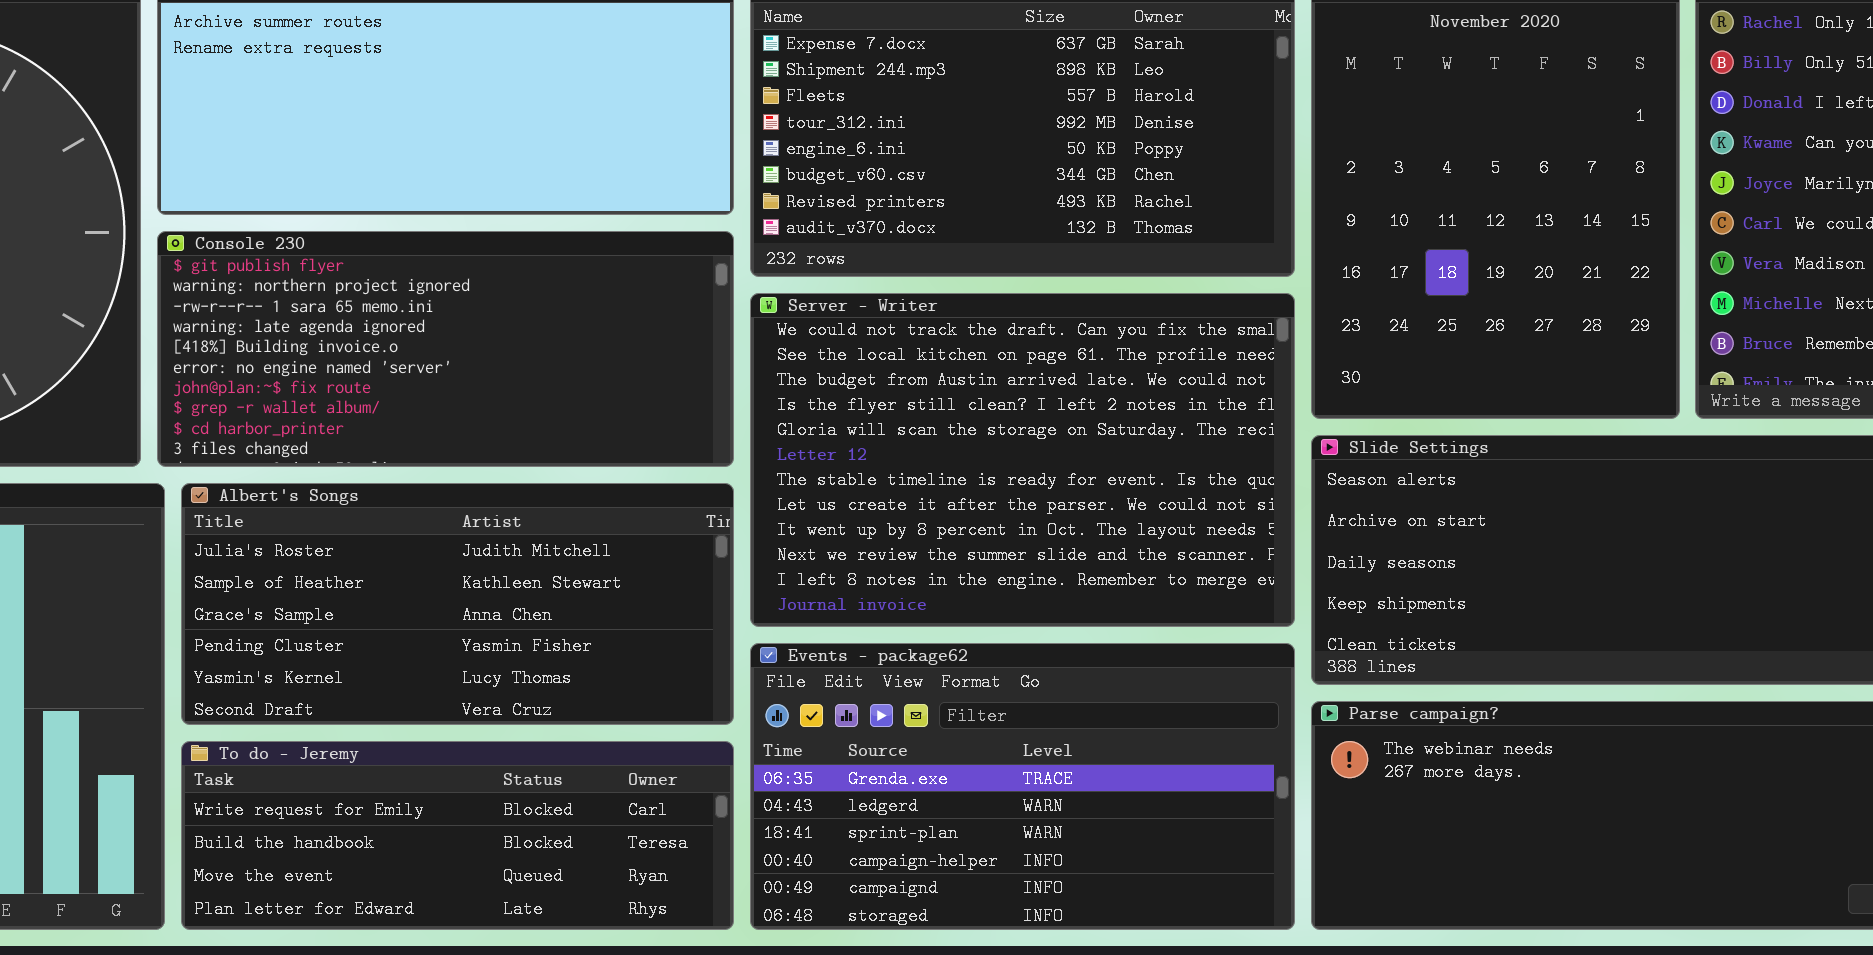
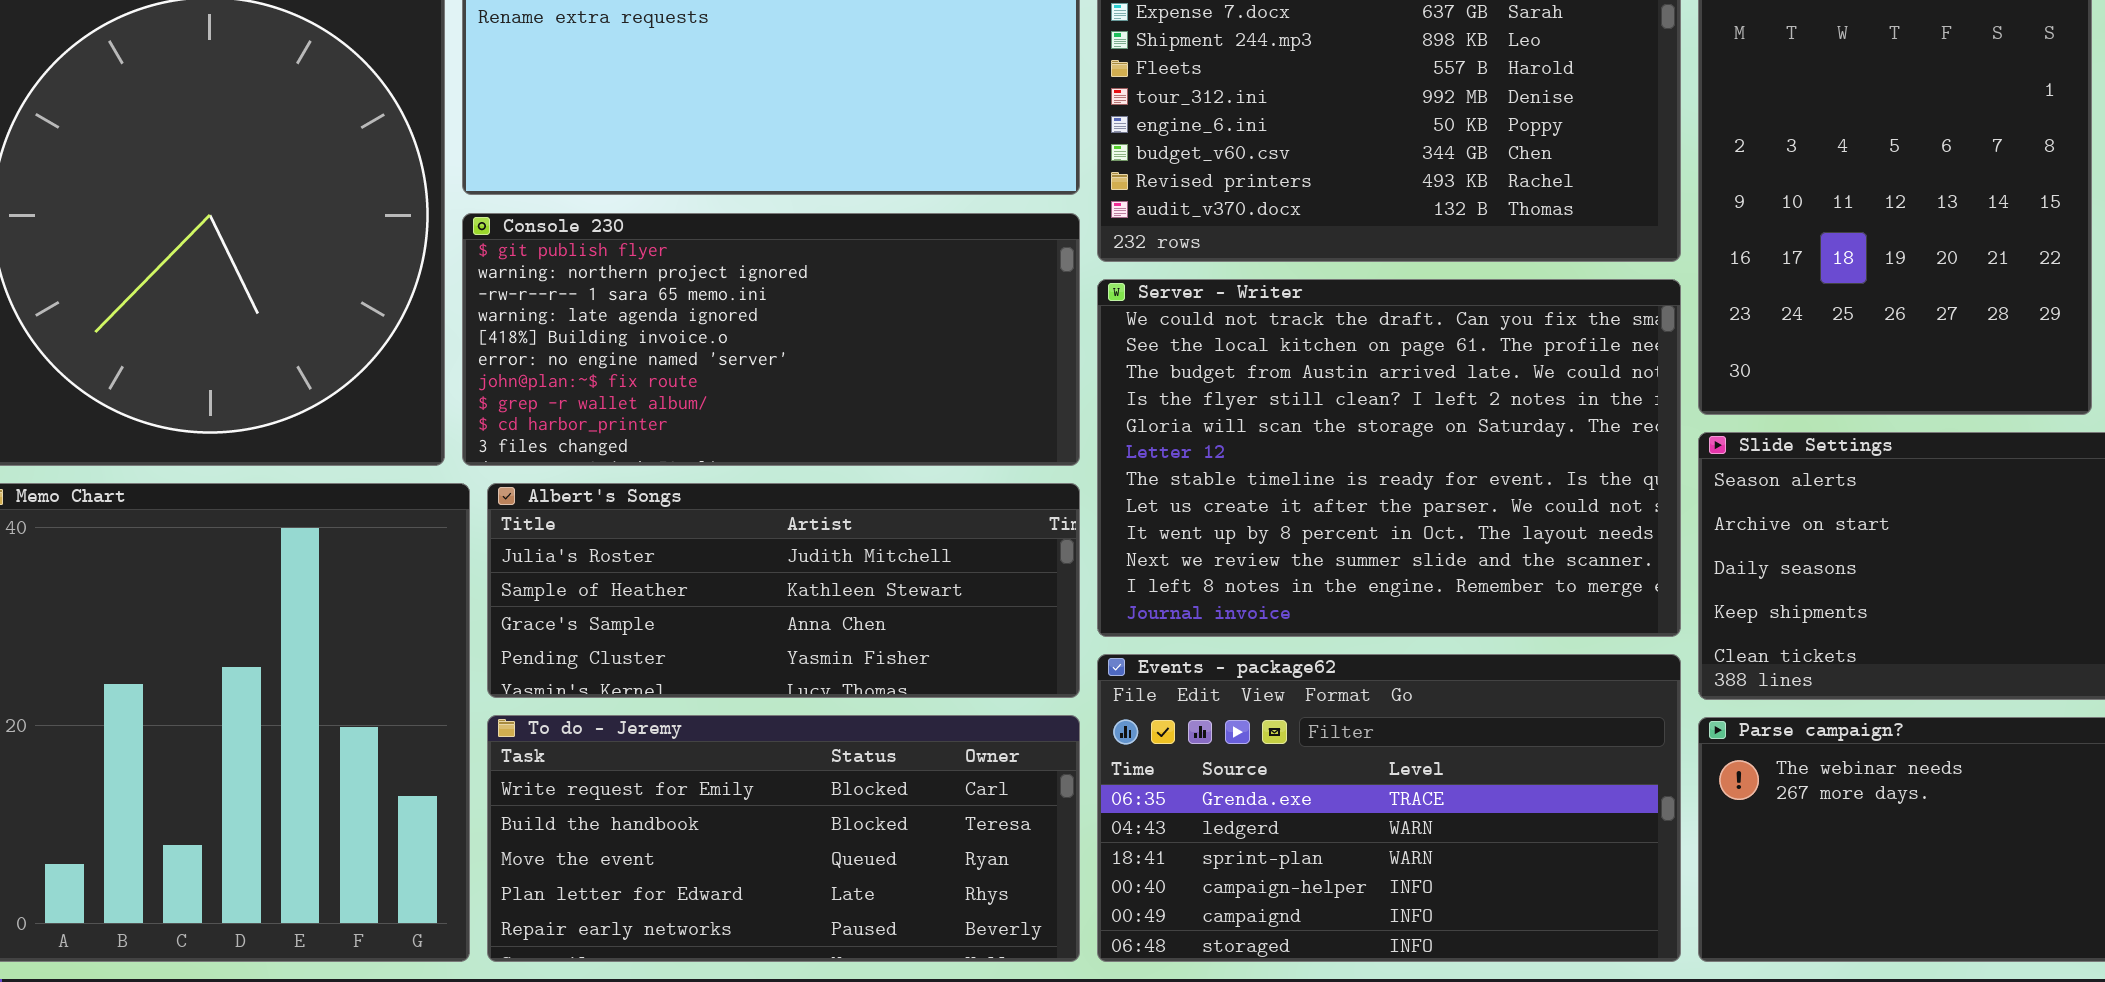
Albert's Songs: [181,483,734,725] -> [487,483,1080,698], resized
To do - Jeremy: [181,741,734,930] -> [487,715,1080,962], resized

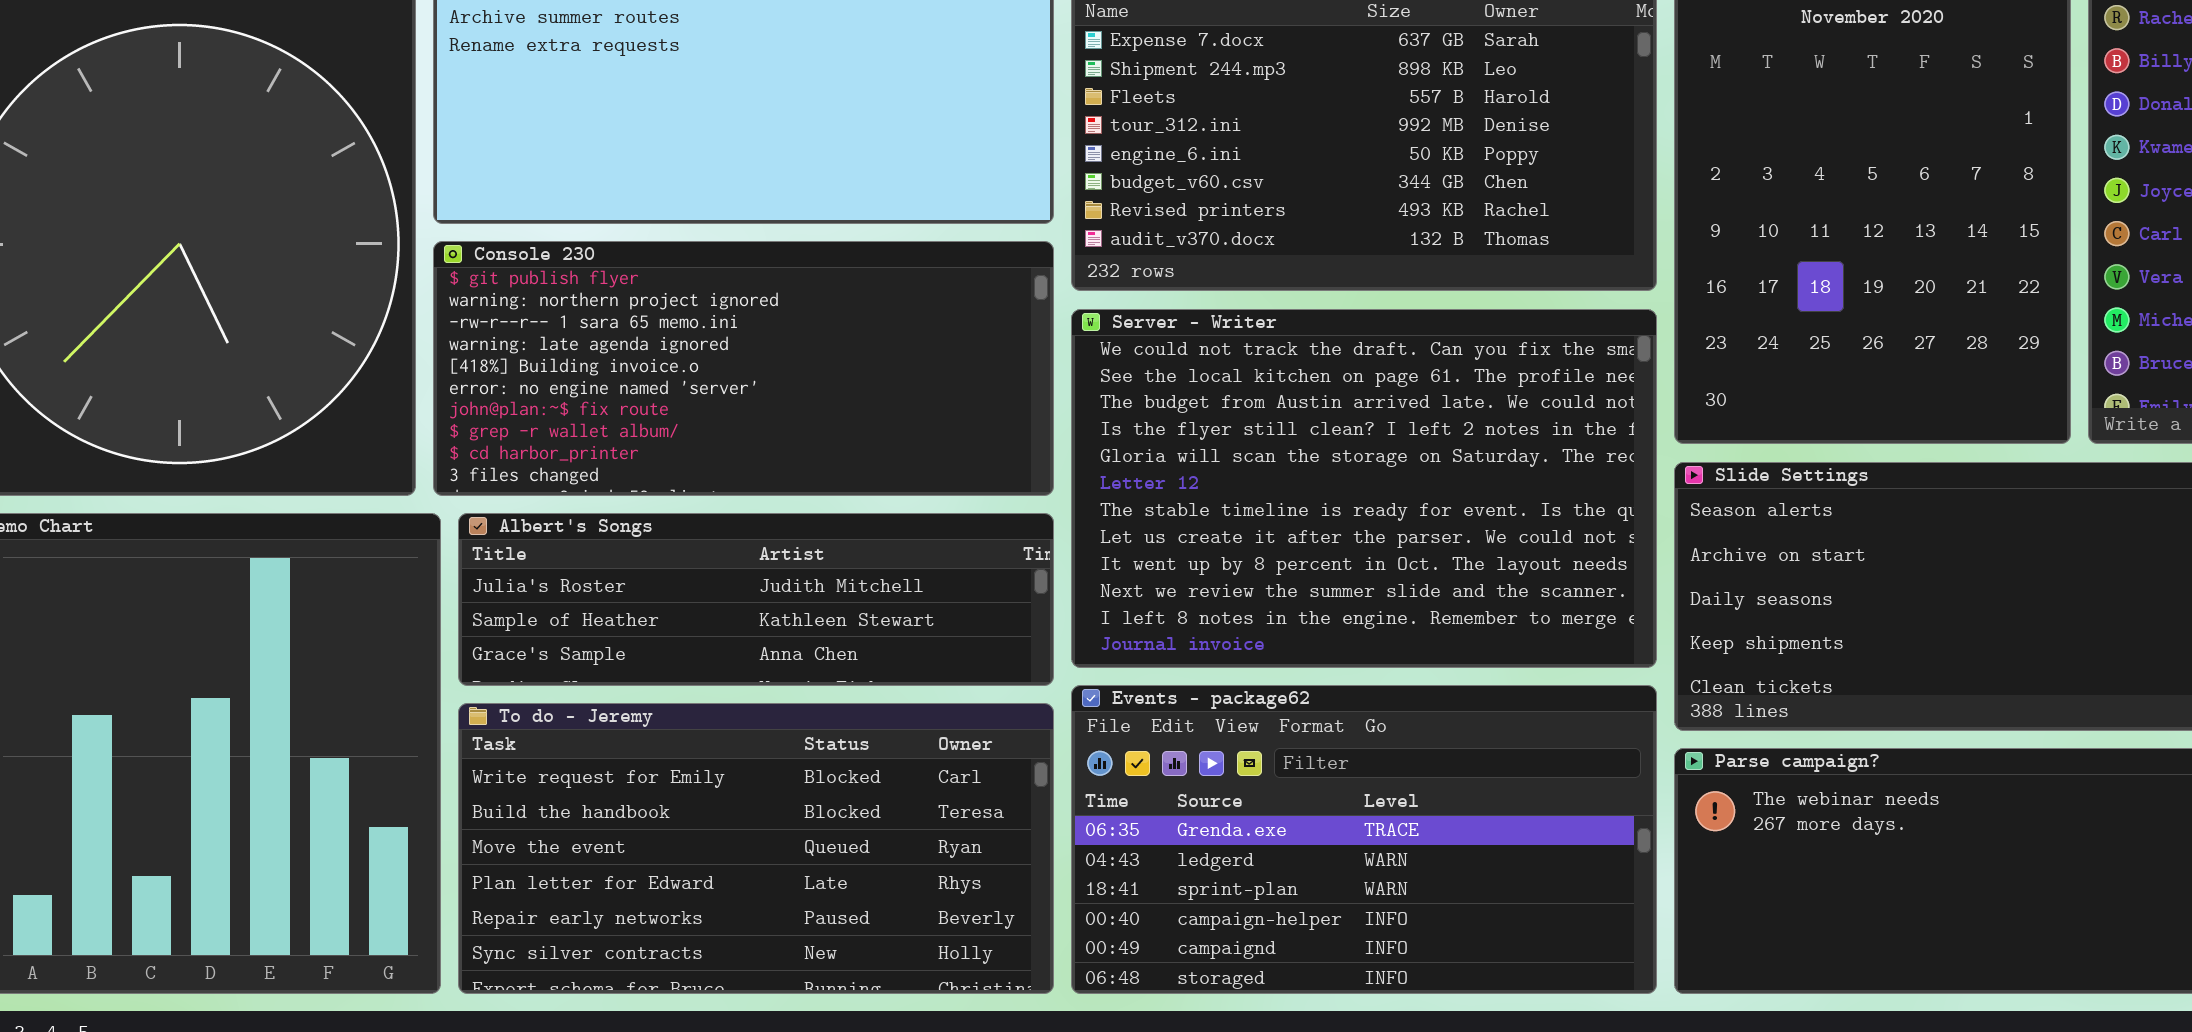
Albert's Songs: [487,483,1080,698] -> [458,513,1054,686], resized
To do - Jeremy: [487,715,1080,962] -> [458,703,1054,994], resized

